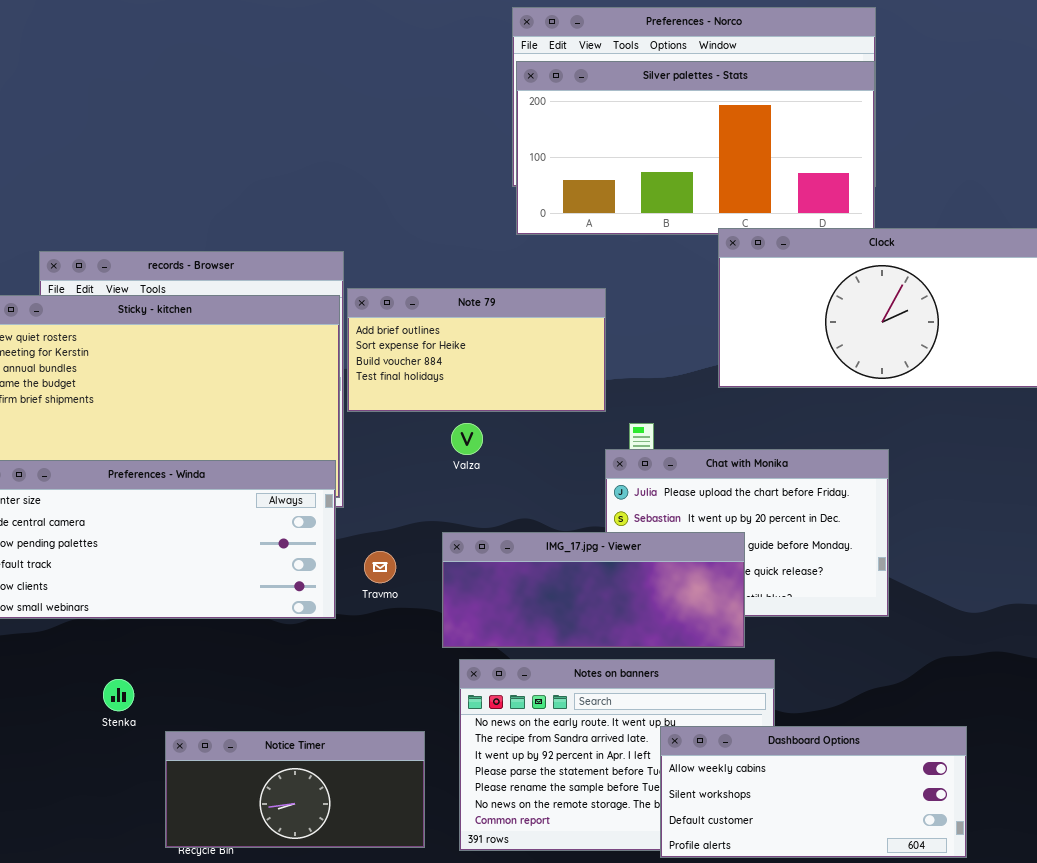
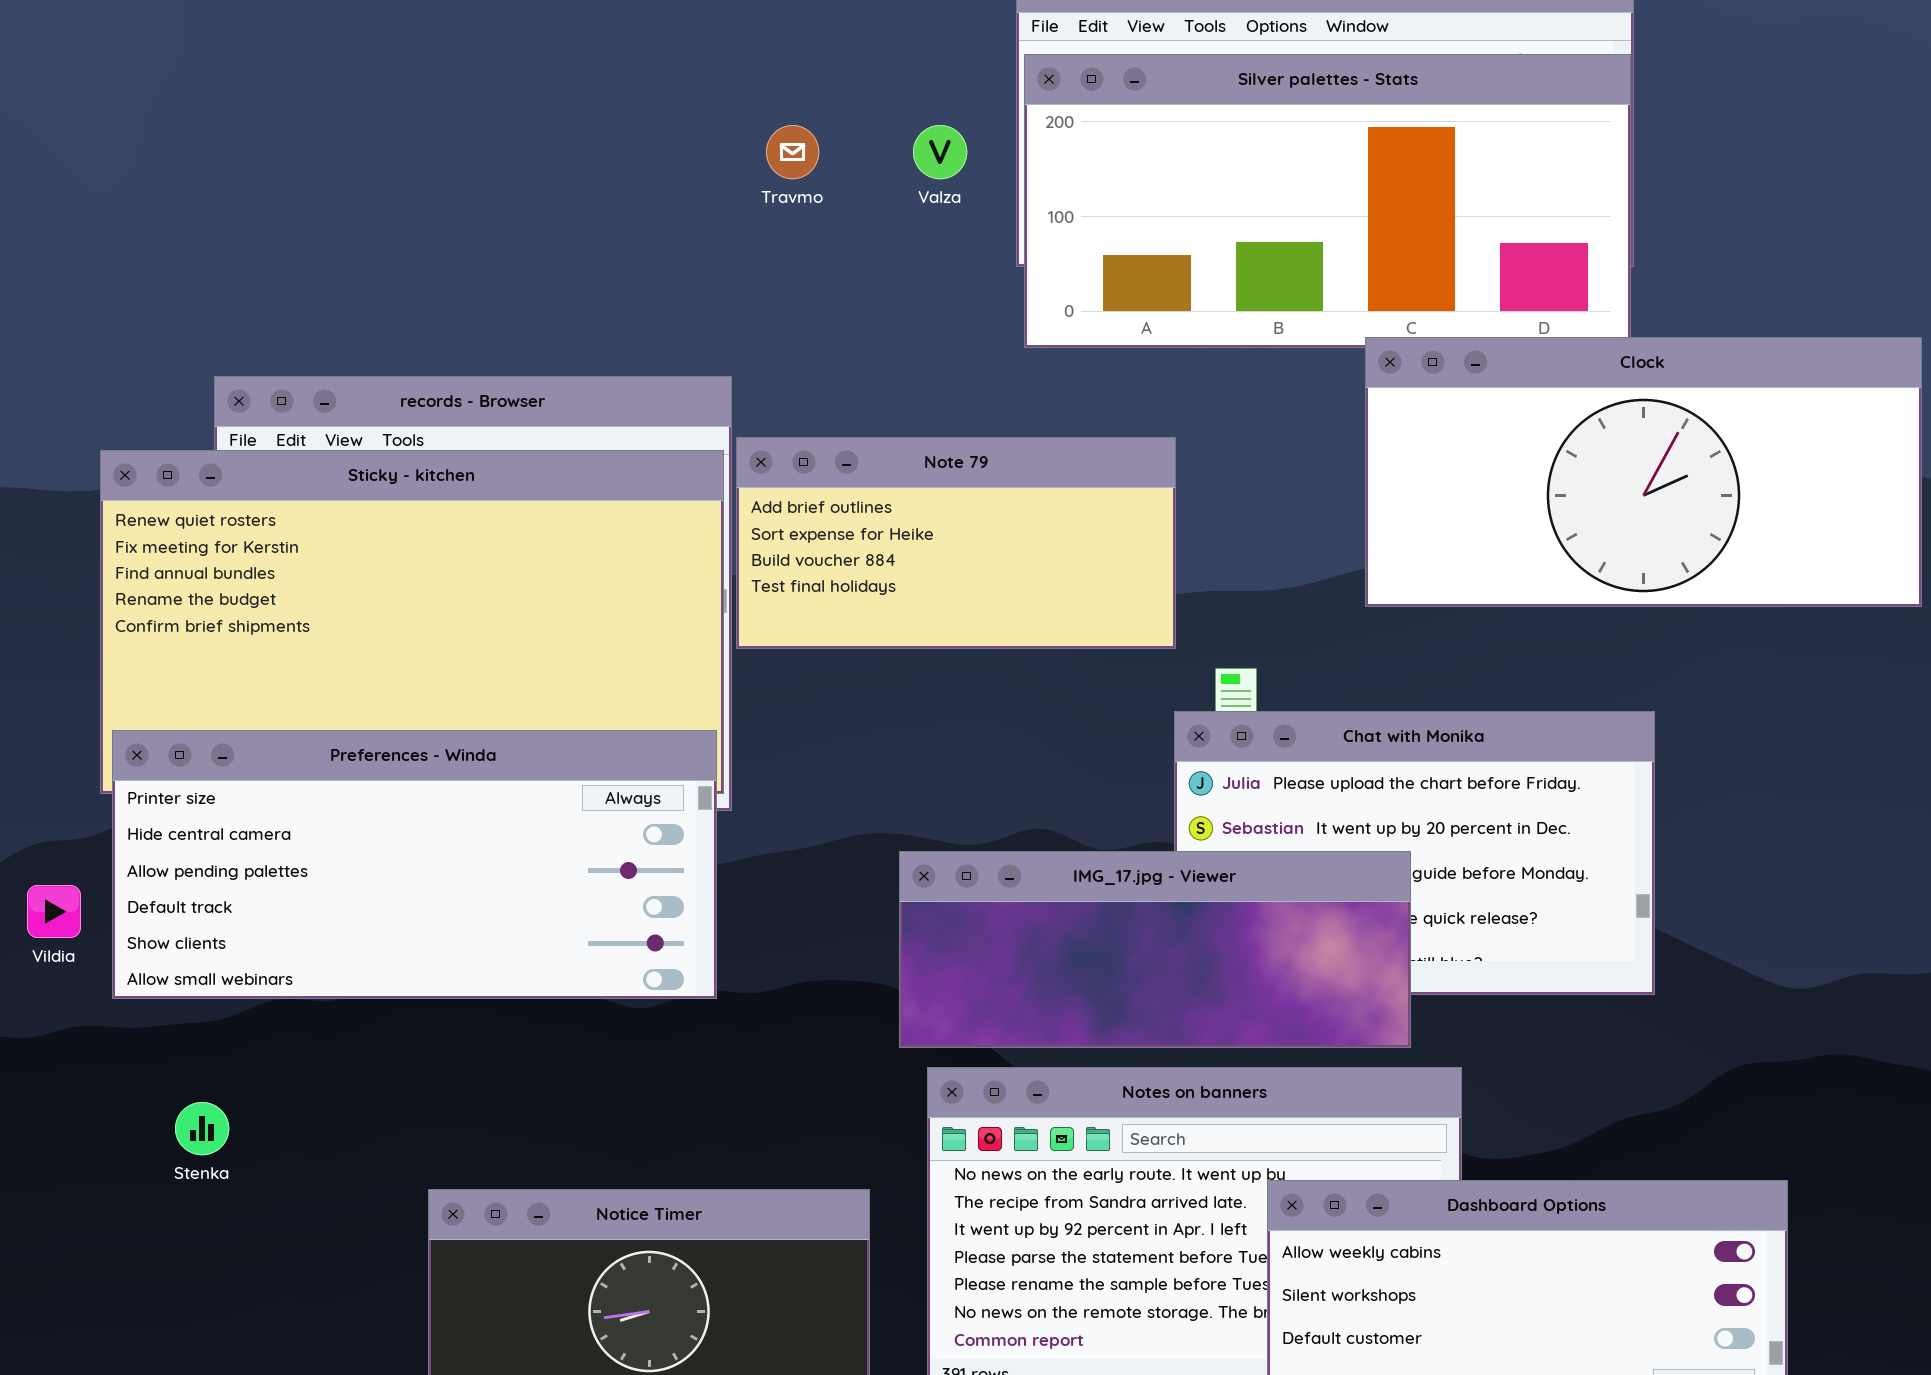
Valza: [451,423,483,455] -> [913,125,967,179], moved
Travmo: [364,551,396,583] -> [766,125,819,179], moved
Stenka: [103,679,134,711] -> [175,1102,229,1155], moved

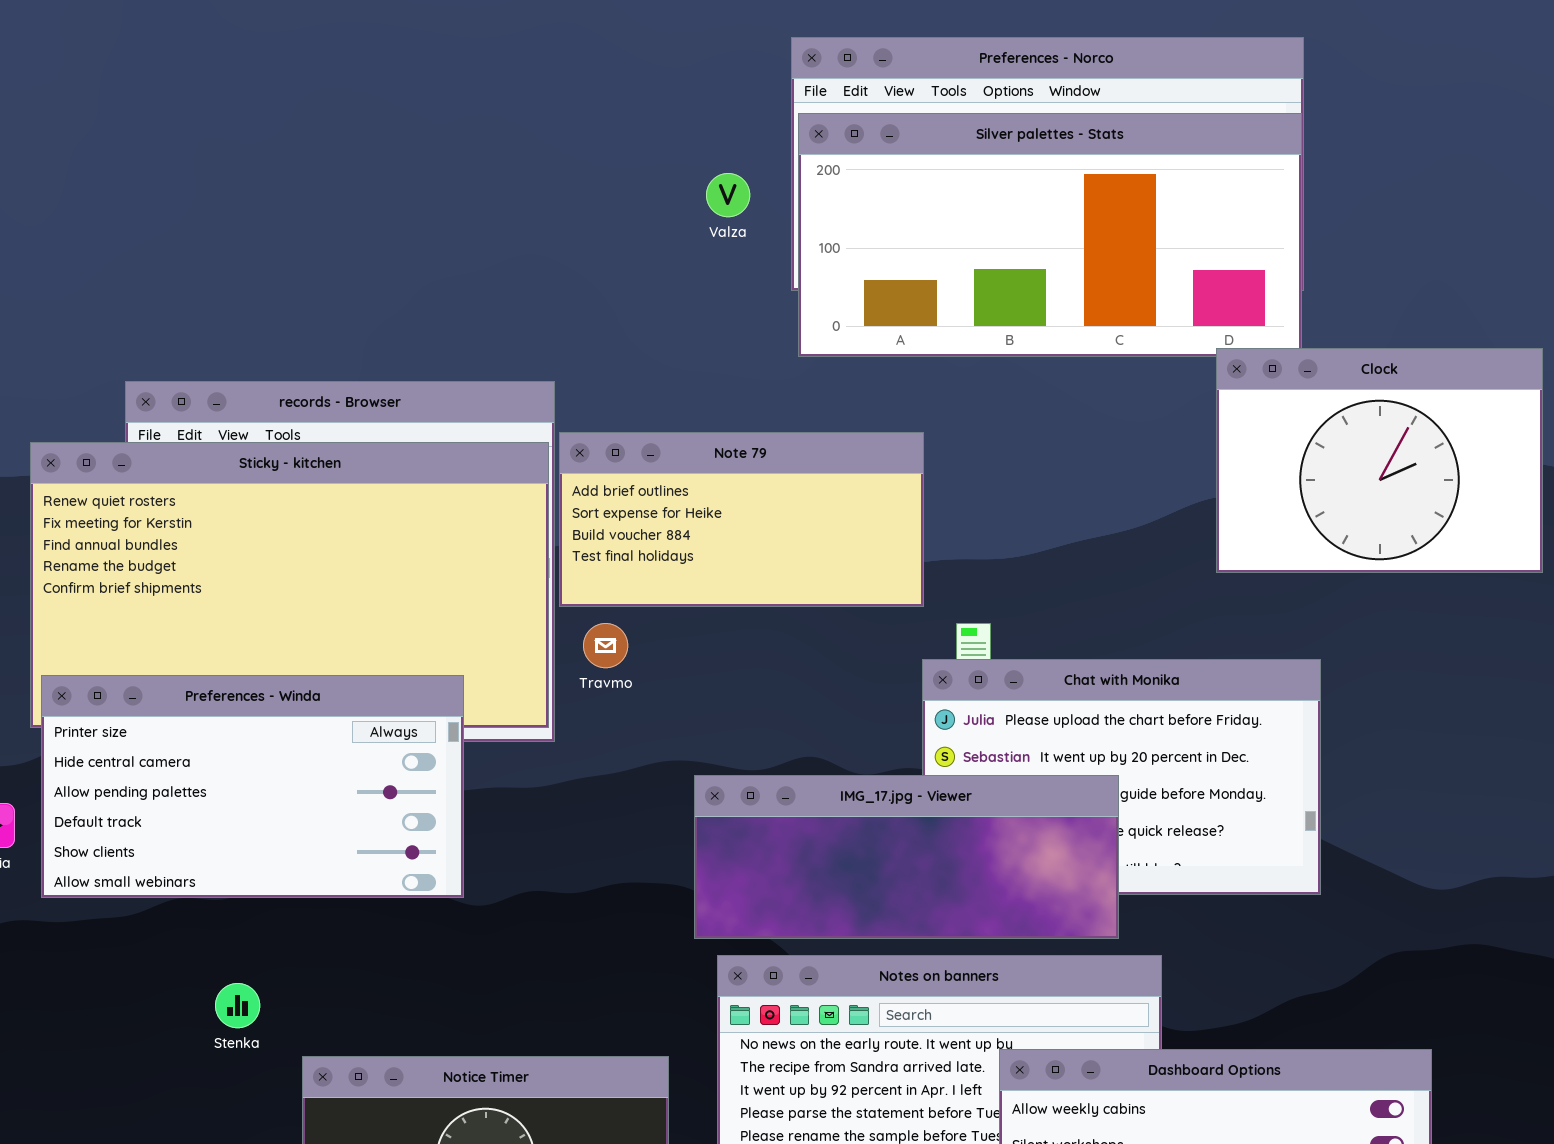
Travmo: [766,125,819,179] -> [583,623,628,668], moved
Clock: [1365,337,1922,607] -> [1216,348,1543,573], resized
Preferences - Winda: [112,730,717,999] -> [41,675,464,898], resized
Stenka: [175,1102,229,1155] -> [215,983,260,1028], moved

